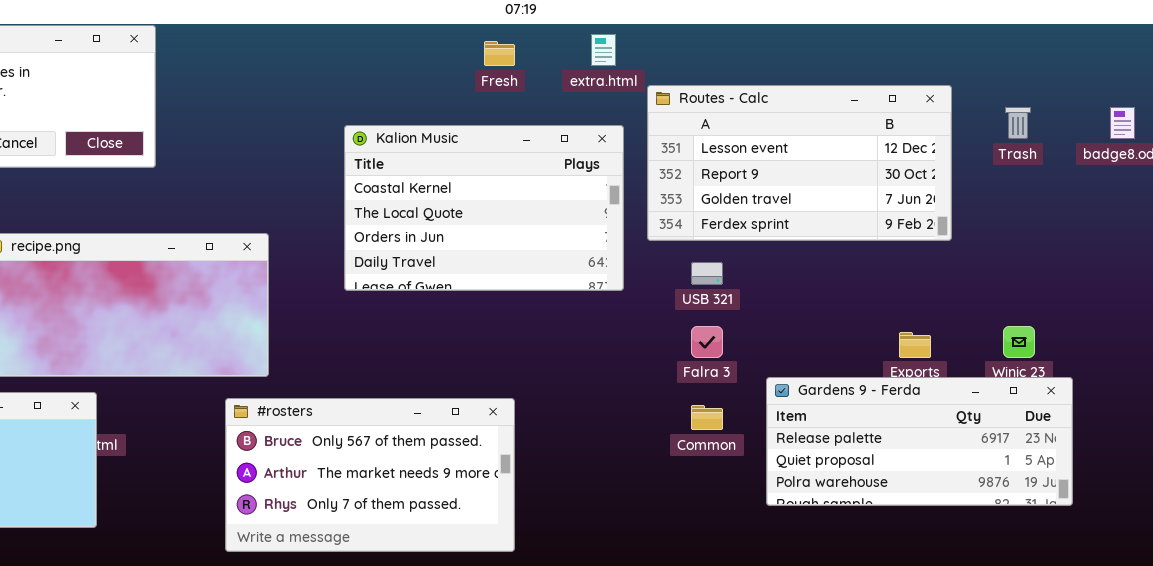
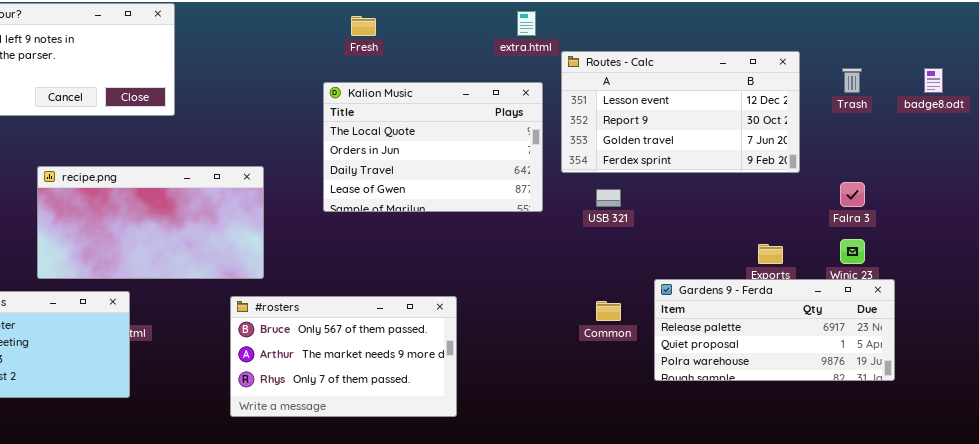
Fresh: [484,41,515,66] -> [351,16,376,36], moved
Kalion Music: [344,125,624,291] -> [323,82,543,212], scrolled down 1 row
Falra 3: [691,326,723,358] -> [840,182,865,207], moved

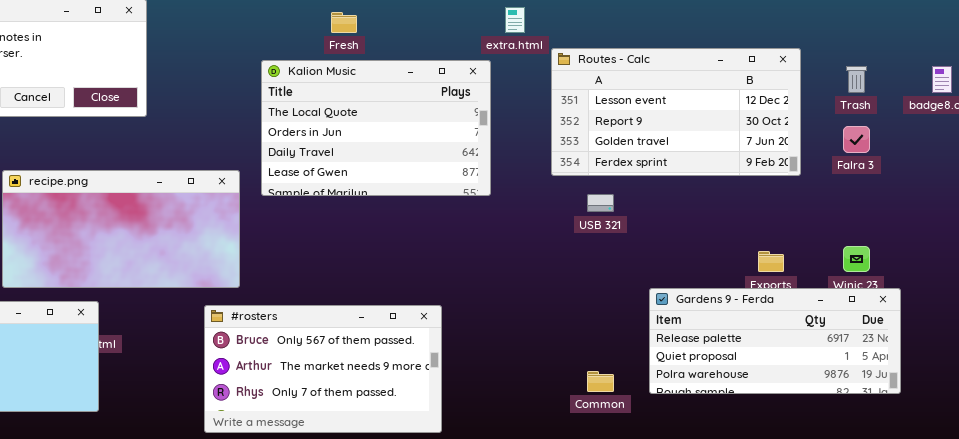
Kalion Music: [323,82,543,212] -> [261,60,491,196], moved
Falra 3: [840,182,865,207] -> [843,126,870,153], moved
Common: [596,301,621,321] -> [587,371,614,392], moved

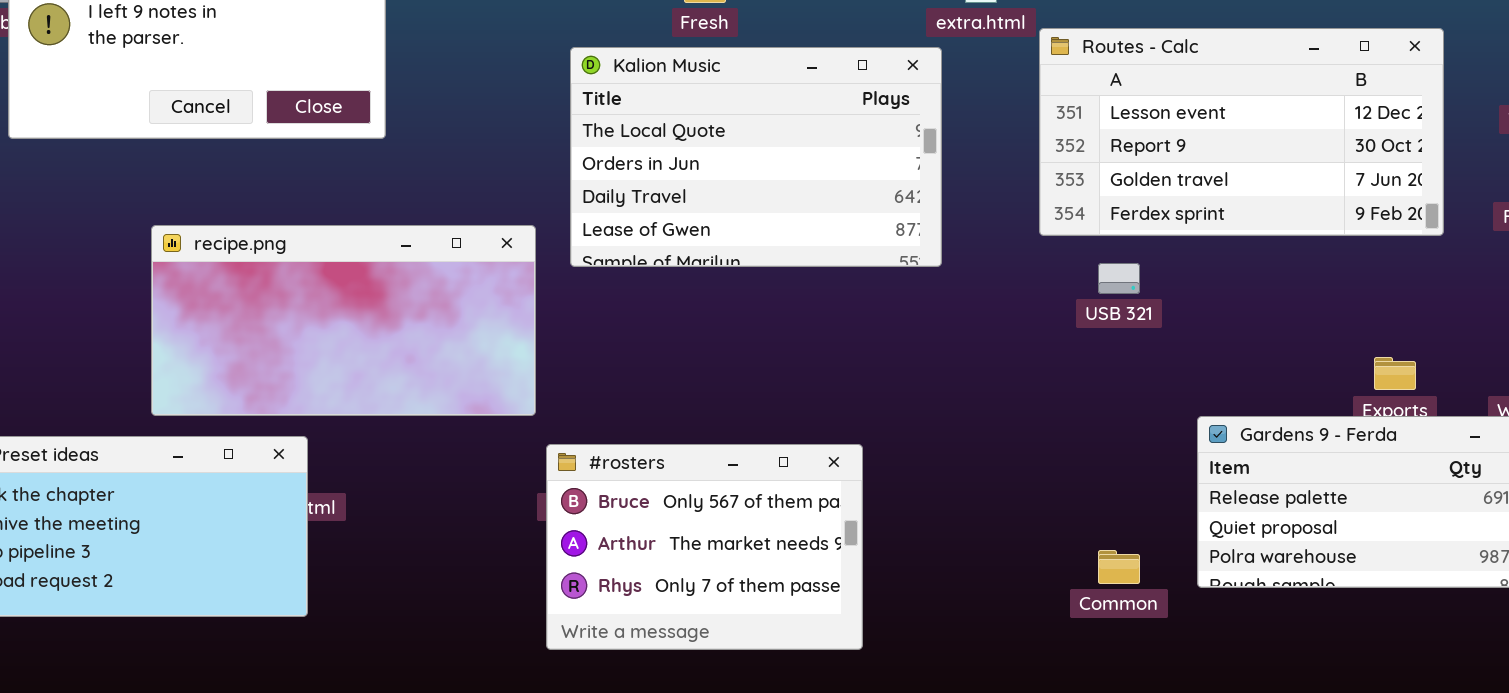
#rosters: [204,305,442,433] -> [546,444,863,650], resized

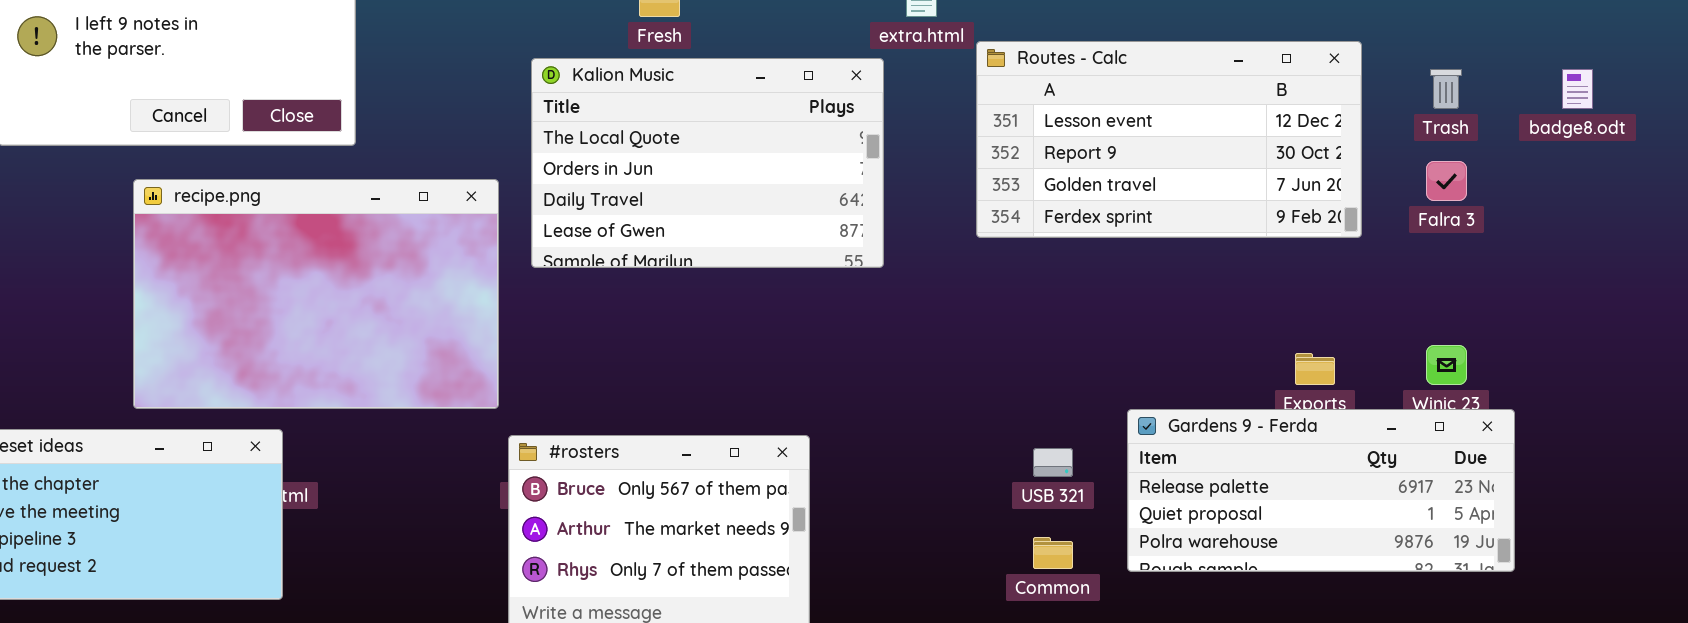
recipe.png: [151,225,536,416] -> [133,179,499,409], resized
USB 321: [1098,263,1140,294] -> [1033,448,1073,477], moved

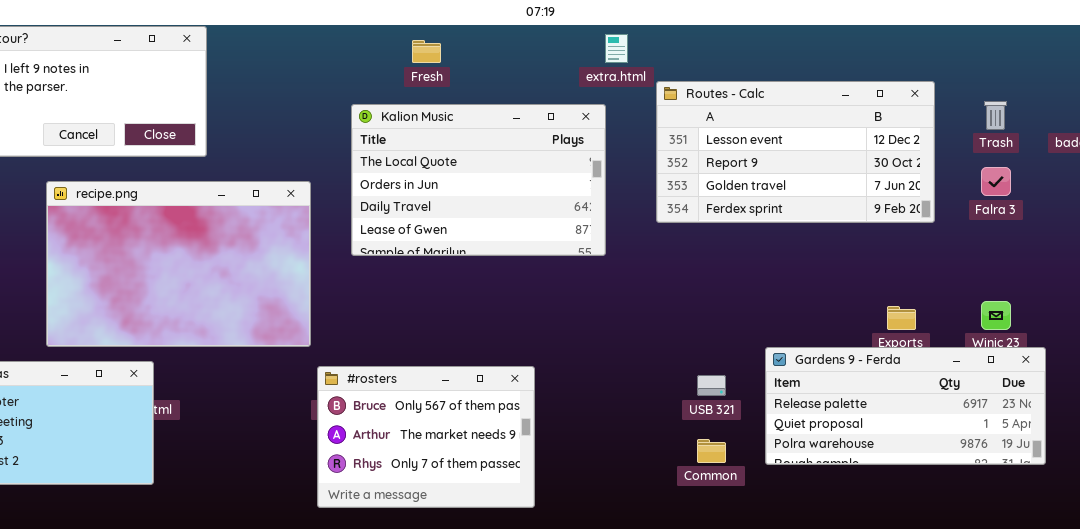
Kalion Music: [531,58,884,268] -> [351,104,606,256], moved

